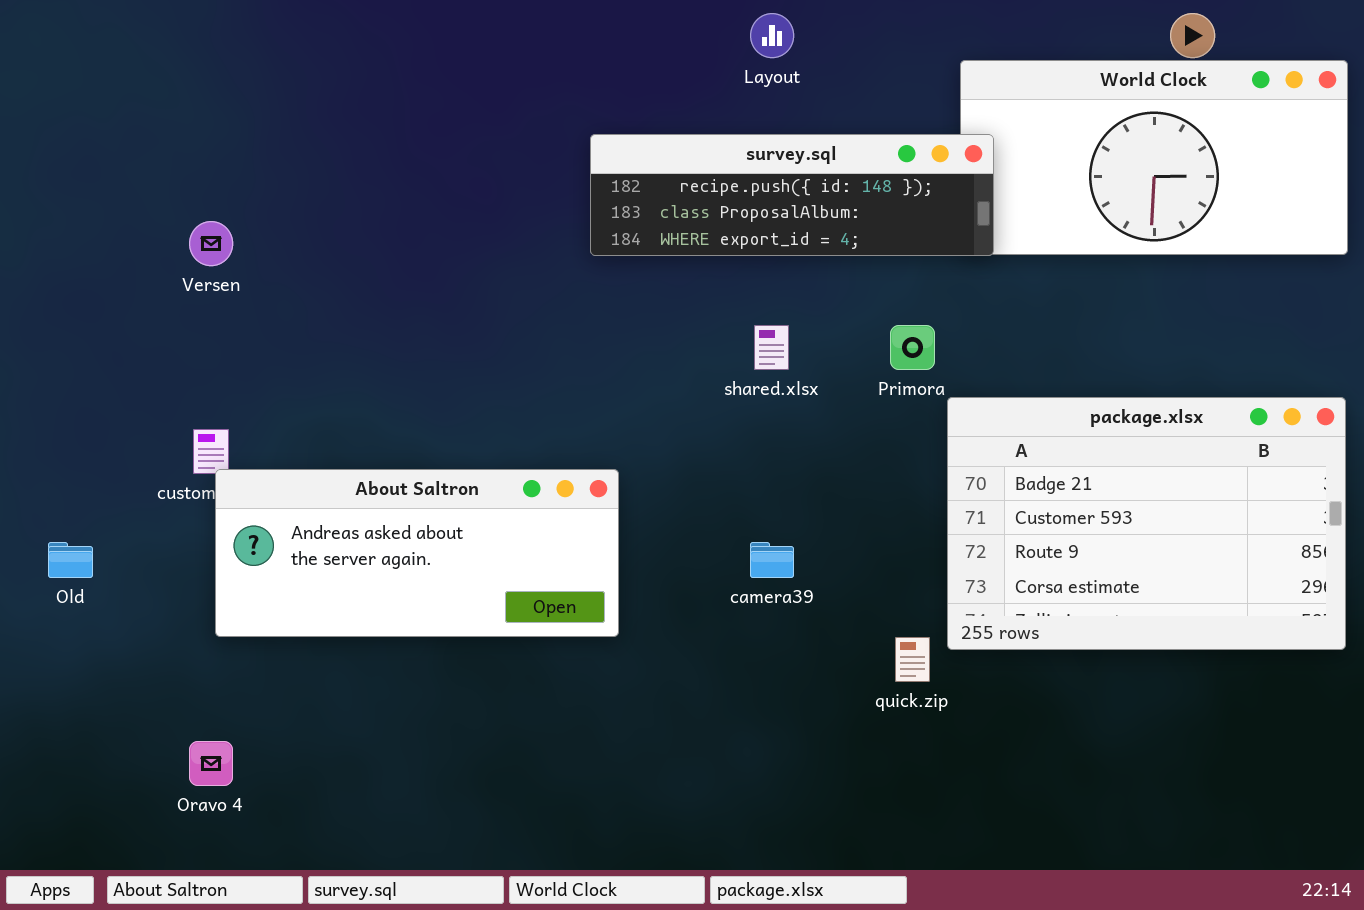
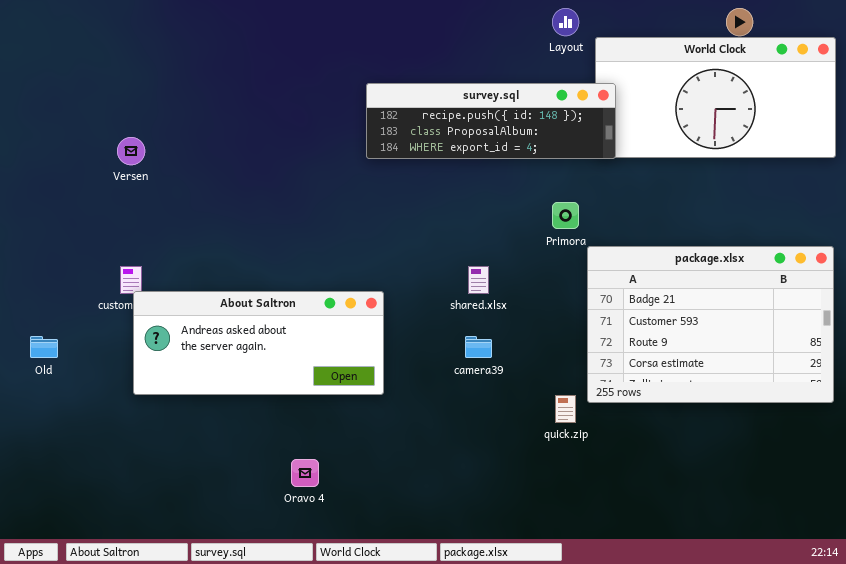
Layout: [750,13,794,58] -> [552,8,579,36], moved
shared.xlsx: [754,325,789,370] -> [468,266,489,294], moved
Oravo 4: [189,741,233,786] -> [291,459,319,487], moved

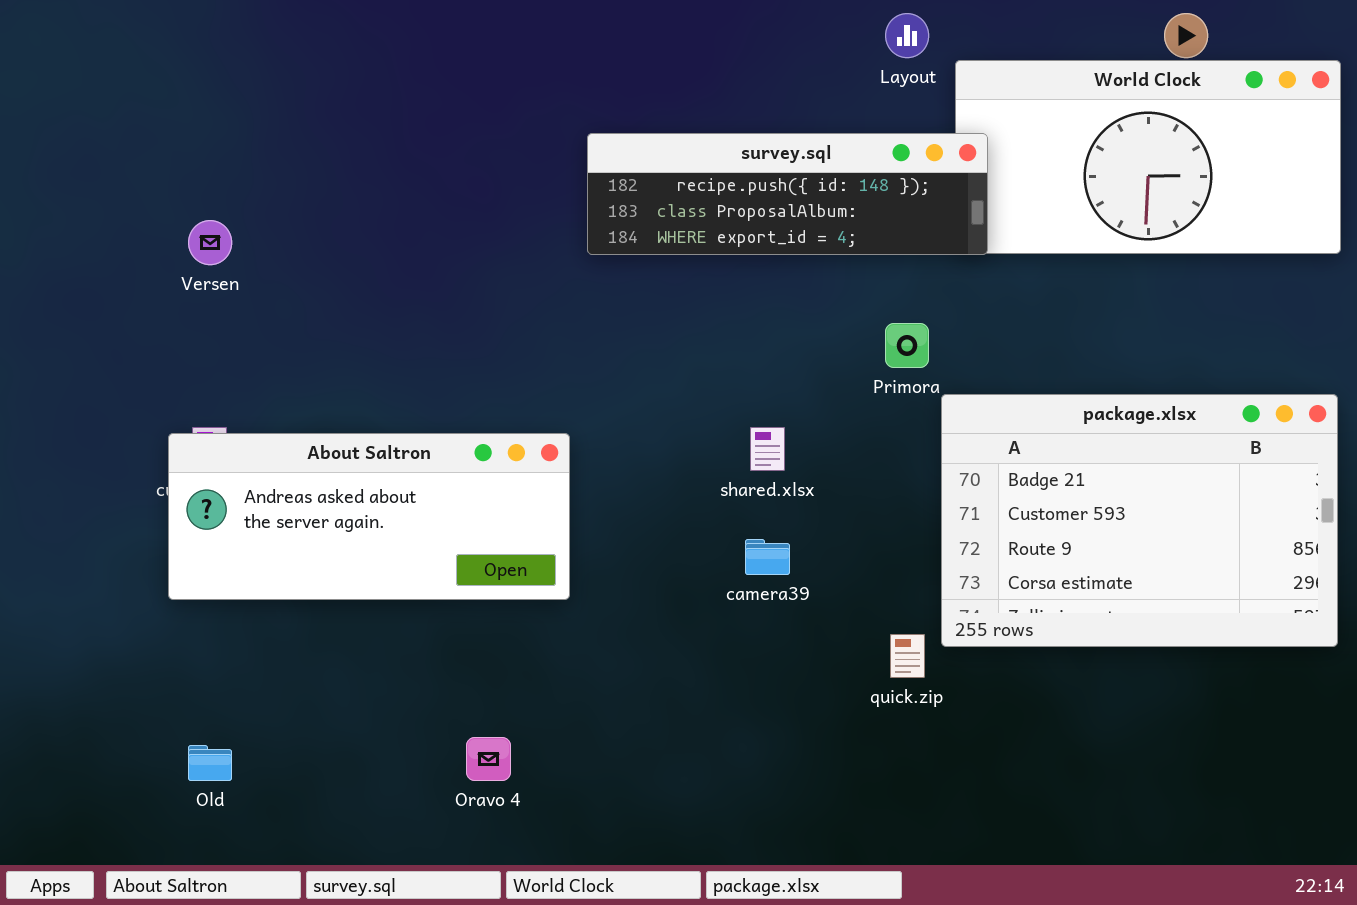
About Saltron: [133,291,384,395] -> [168,433,570,600], moved
Old: [30,336,58,358] -> [188,745,232,781], moved

